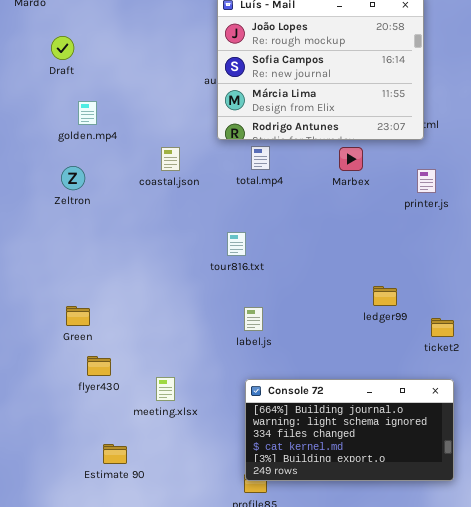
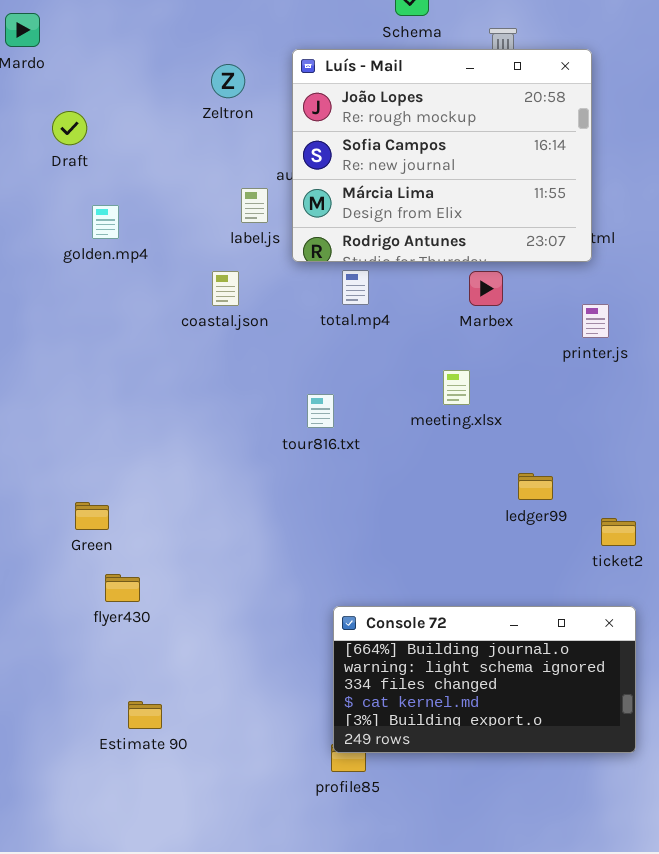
Zeltron: [61,166,85,190] -> [211,64,245,98], moved
label.js: [244,307,263,331] -> [241,188,268,223], moved
meeting.xlsx: [156,377,175,401] -> [443,370,470,405], moved

